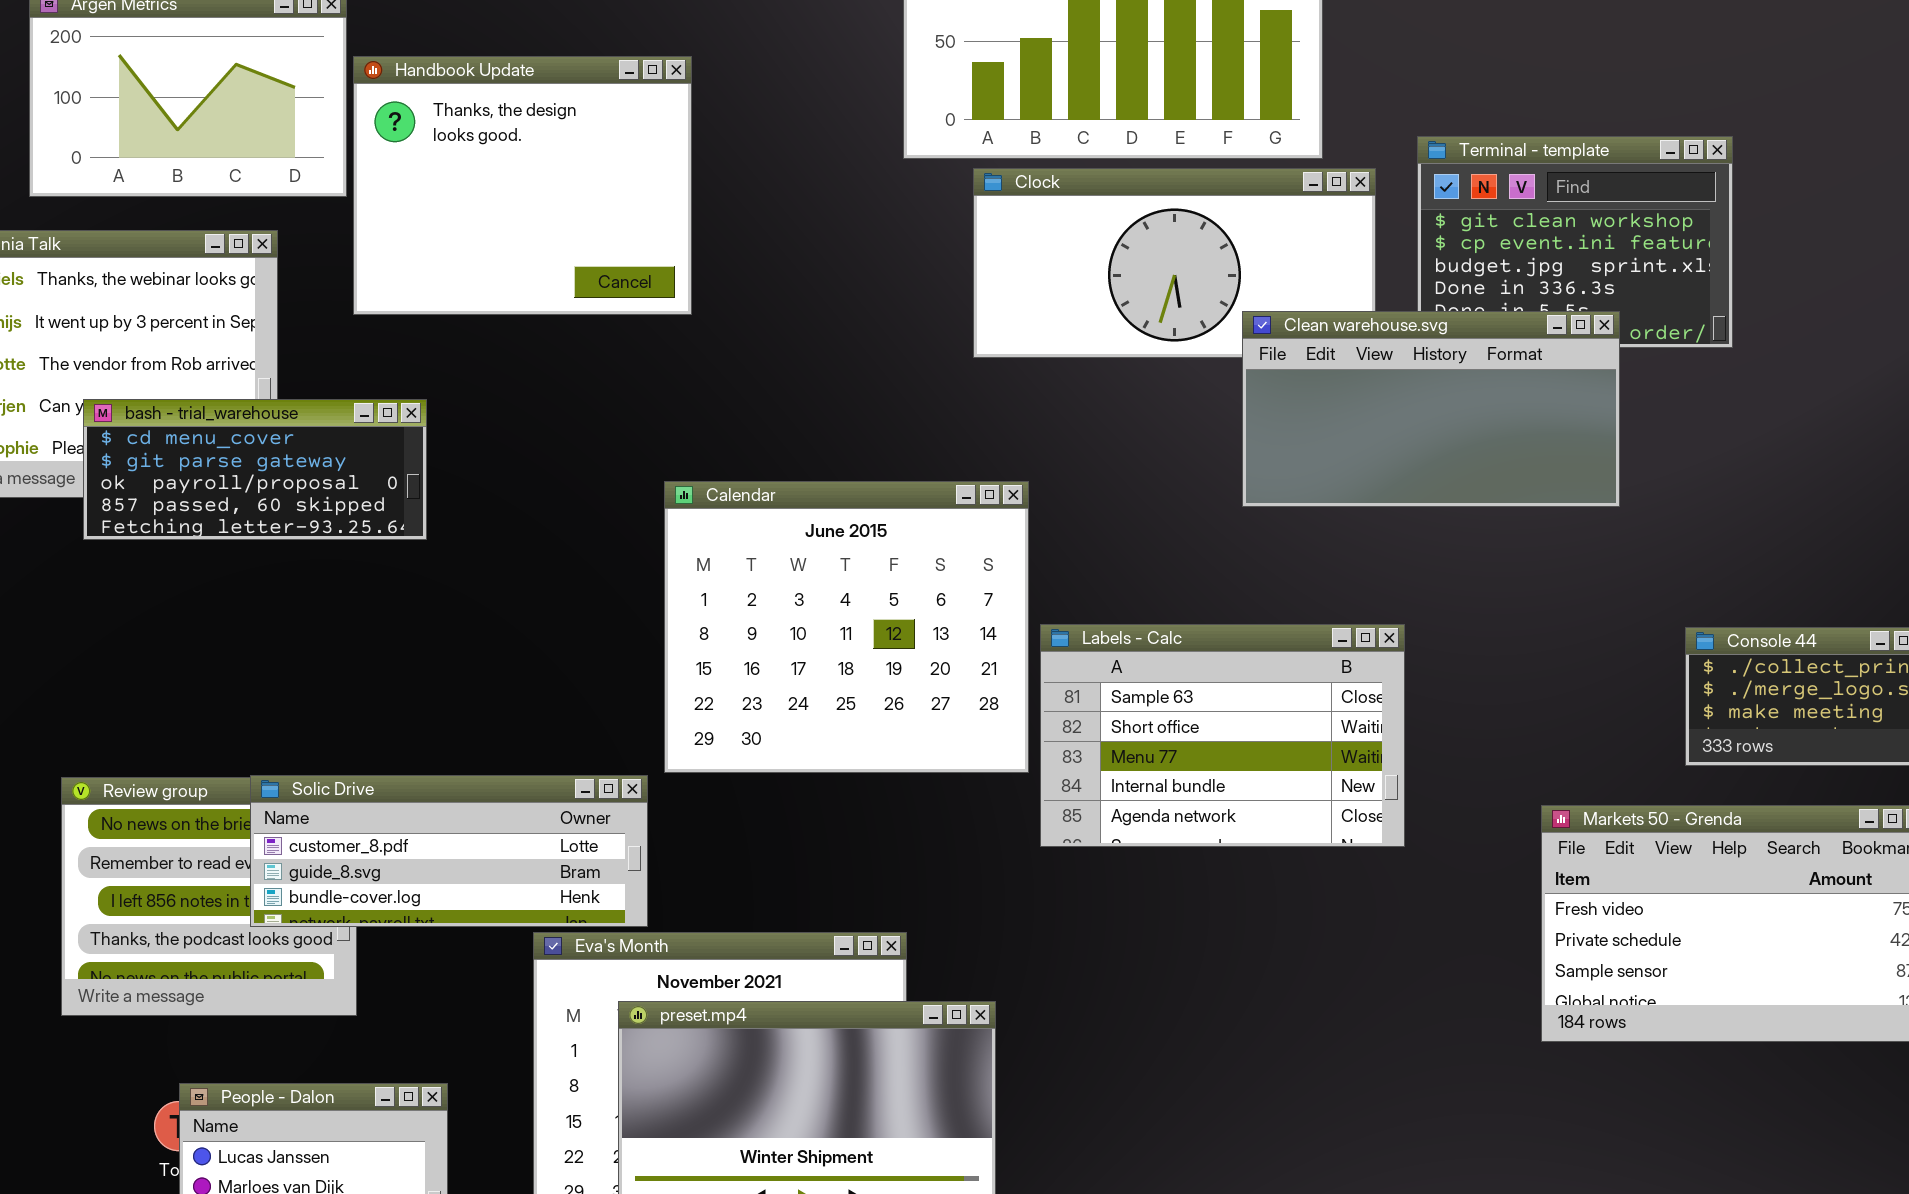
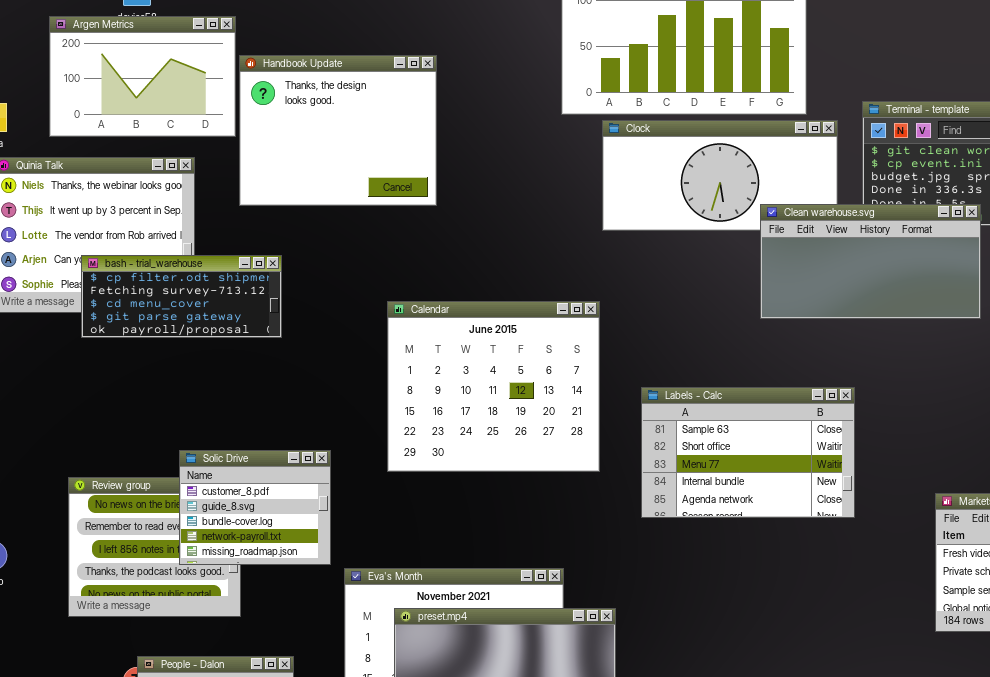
bash - trial_warehouse: [83,399,427,540] -> [81,255,282,338], scrolled up 2 rows
Calendar: [664,481,1029,773] -> [387,301,600,472], moved
Solic Drive: [250,775,648,927] -> [179,450,331,565], resized

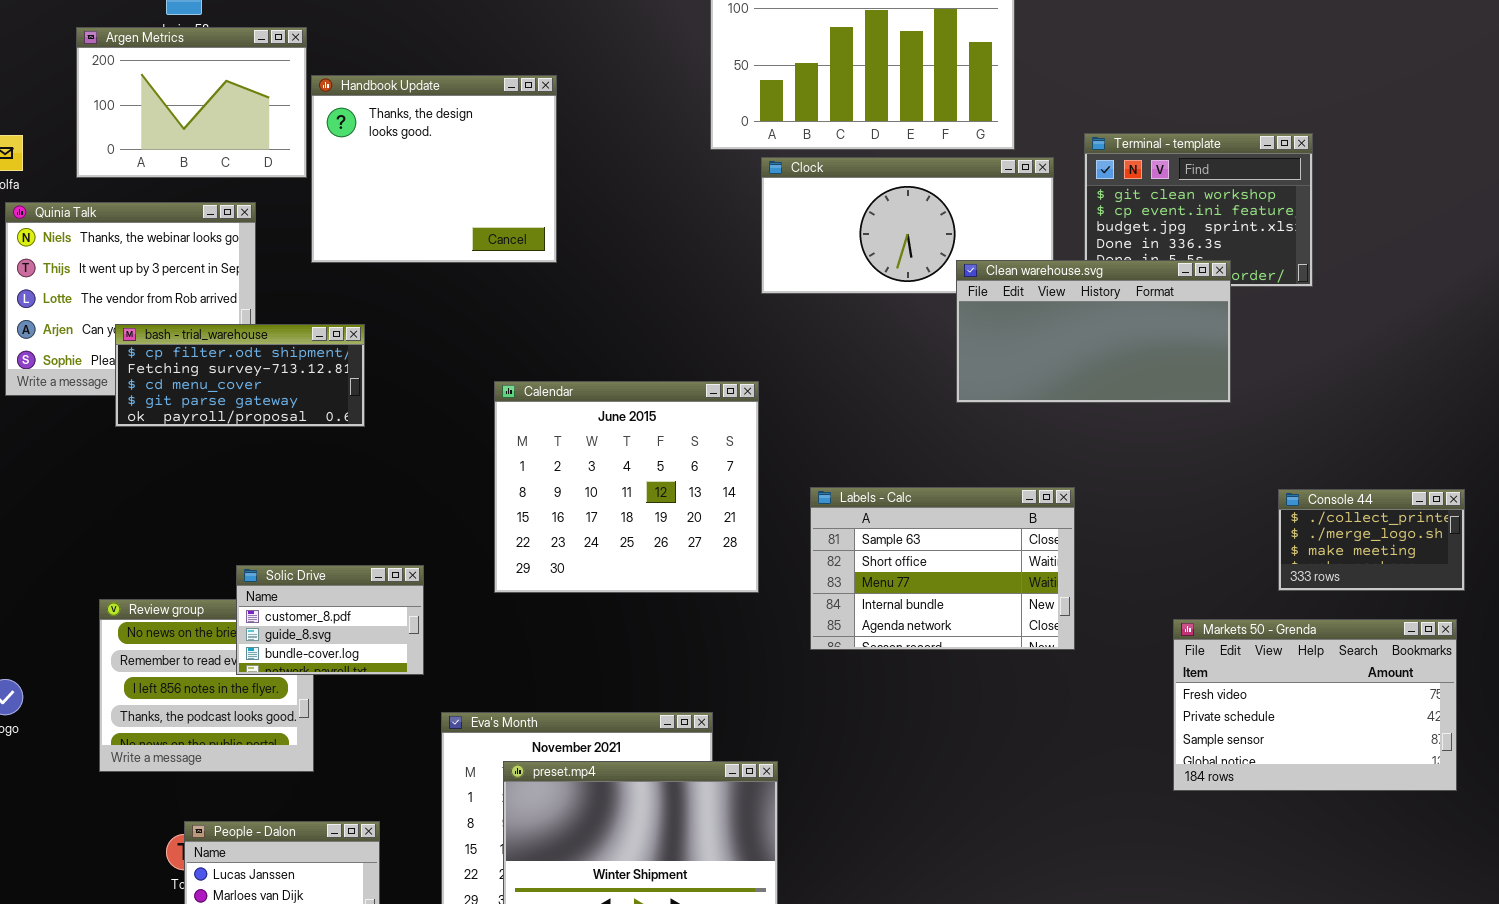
Solic Drive: [179,450,331,565] -> [236,565,424,675], resized

